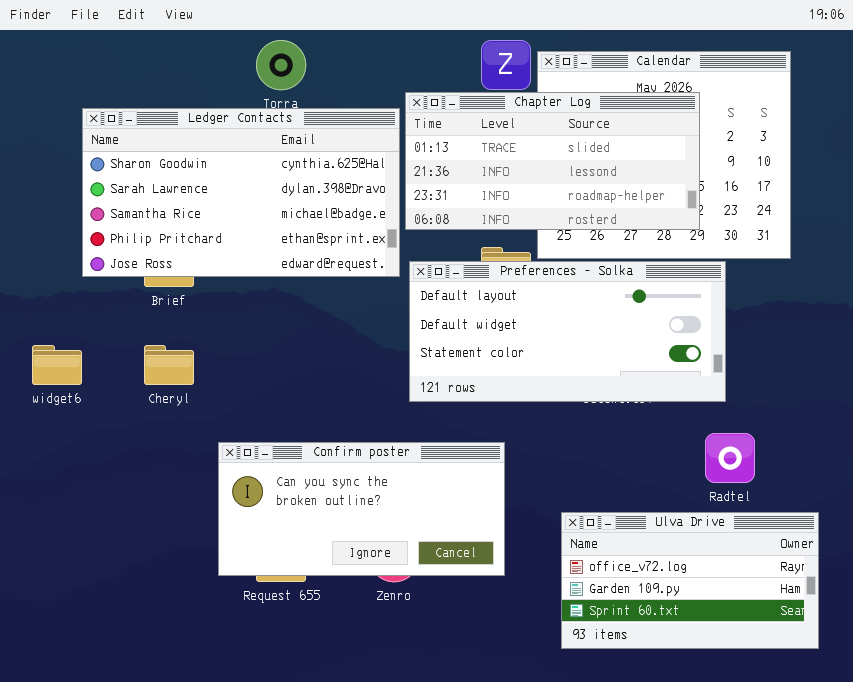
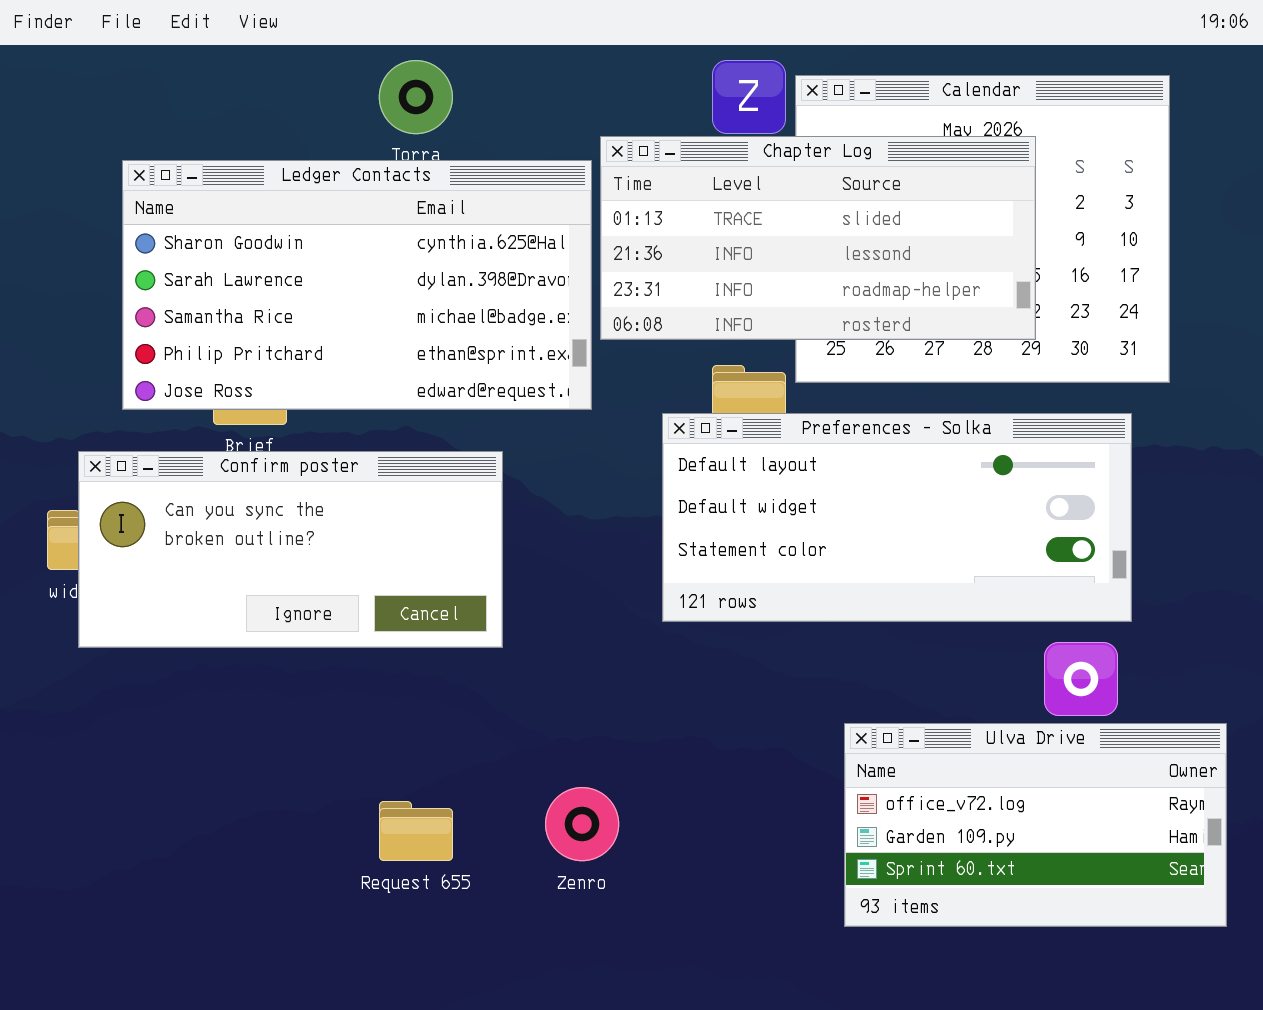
Preferences - Solka: [409,261,726,402] -> [662,413,1132,622], moved
Confirm poster: [218,442,505,576] -> [78,451,503,648], moved
Ulva Drive: [561,512,819,649] -> [844,723,1227,927], moved

